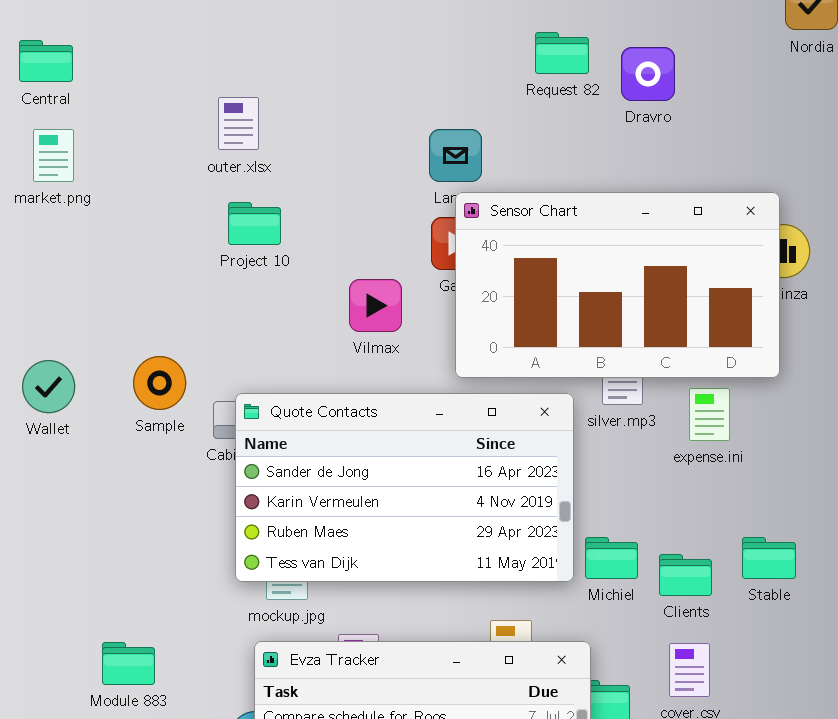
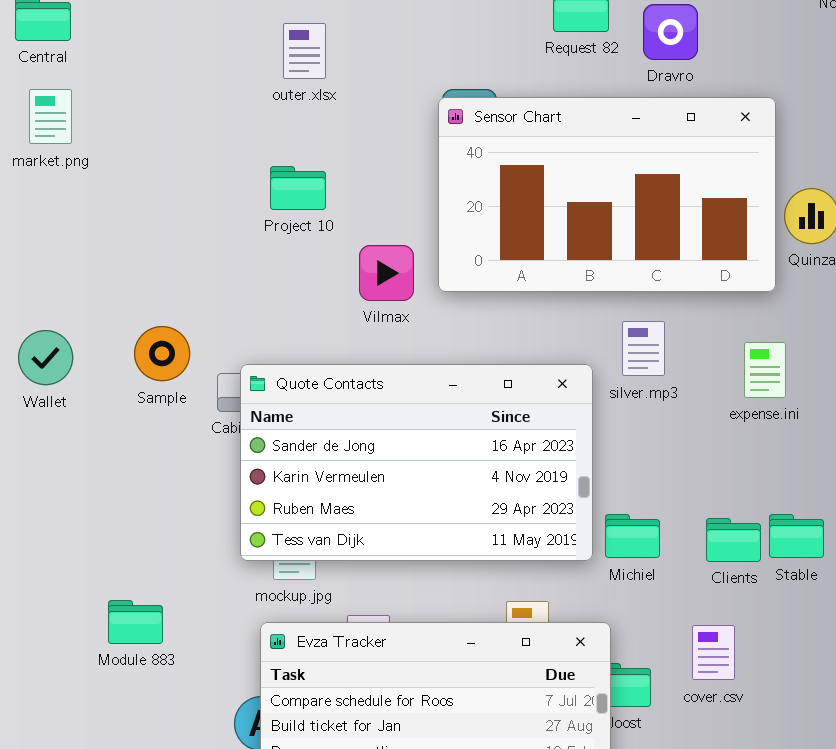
outer.xlsx: [218,97,259,150] -> [283,23,326,79], moved
Sensor Chart: [455,192,780,378] -> [438,97,776,292], moved
Project 10: [228,202,281,245] -> [270,166,326,210], moved
expense.ini: [689,388,730,441] -> [744,342,786,398], moved
Clients: [659,554,712,596] -> [706,518,761,562], moved
Module 883: [102,642,155,685] -> [108,600,163,644], moved

